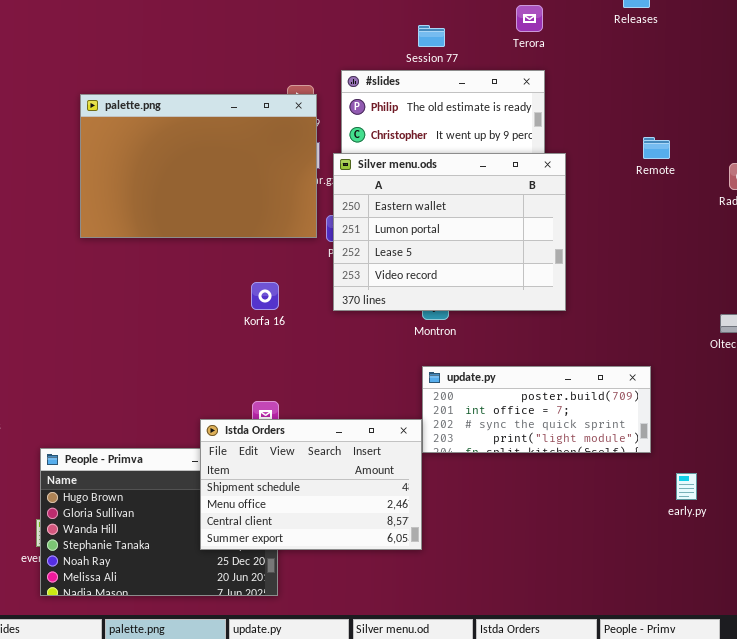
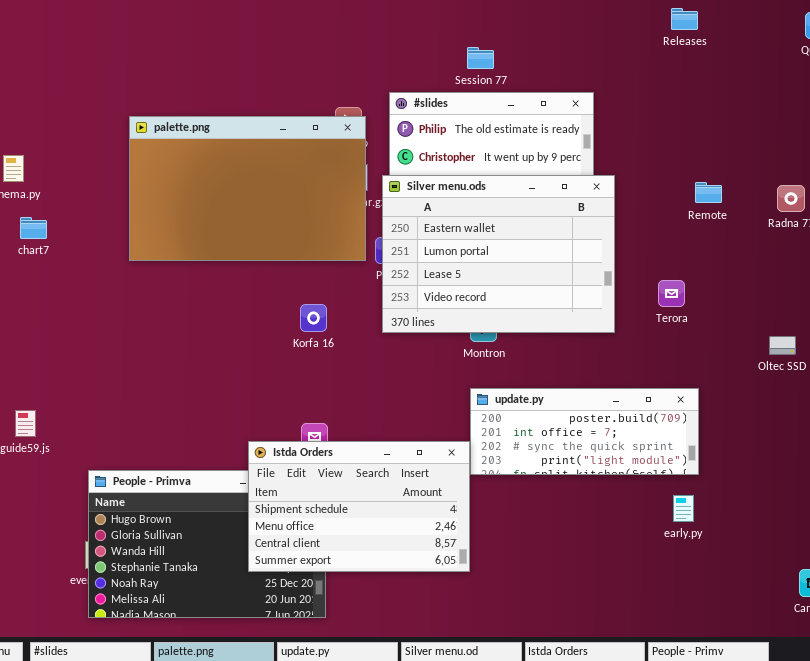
Terora: [516,5,543,32] -> [658,280,685,307], moved
Remote: [643,137,670,159] -> [695,182,722,203], moved
early.py: [676,473,697,500] -> [673,495,694,522], moved

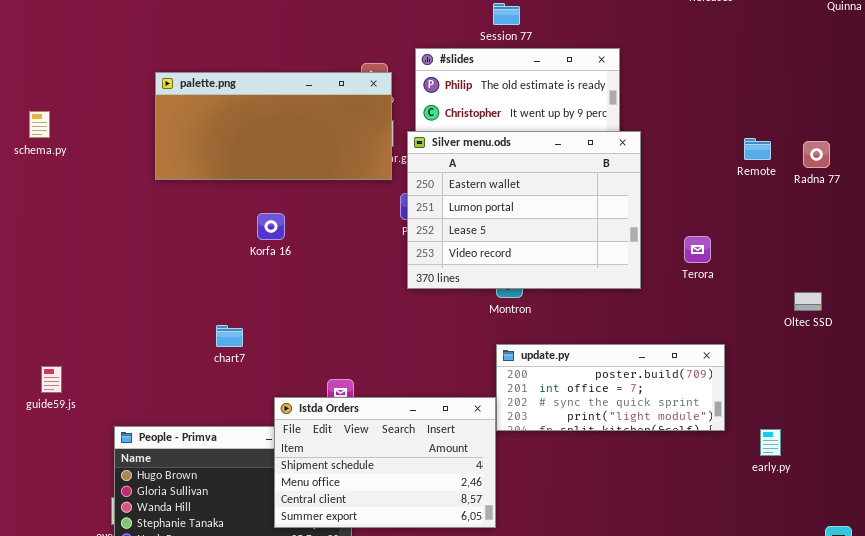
palette.png: [129,116,366,261] -> [155,72,392,180], resized
Remote: [695,182,722,203] -> [744,138,771,160], moved
chart7: [20,217,47,239] -> [216,325,243,347], moved
Korfa 16: [300,304,327,332] -> [257,213,285,240], moved
early.py: [673,495,694,522] -> [760,429,781,456], moved

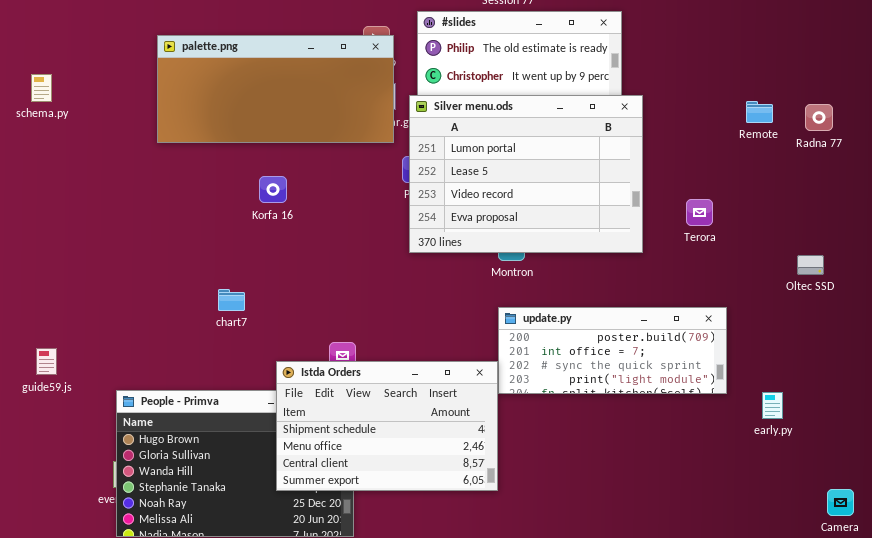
Silver menu.ods: [407,131,641,289] -> [409,95,643,253], scrolled down 1 row
guide59.js: [41,366,62,393] -> [36,348,57,375], moved

